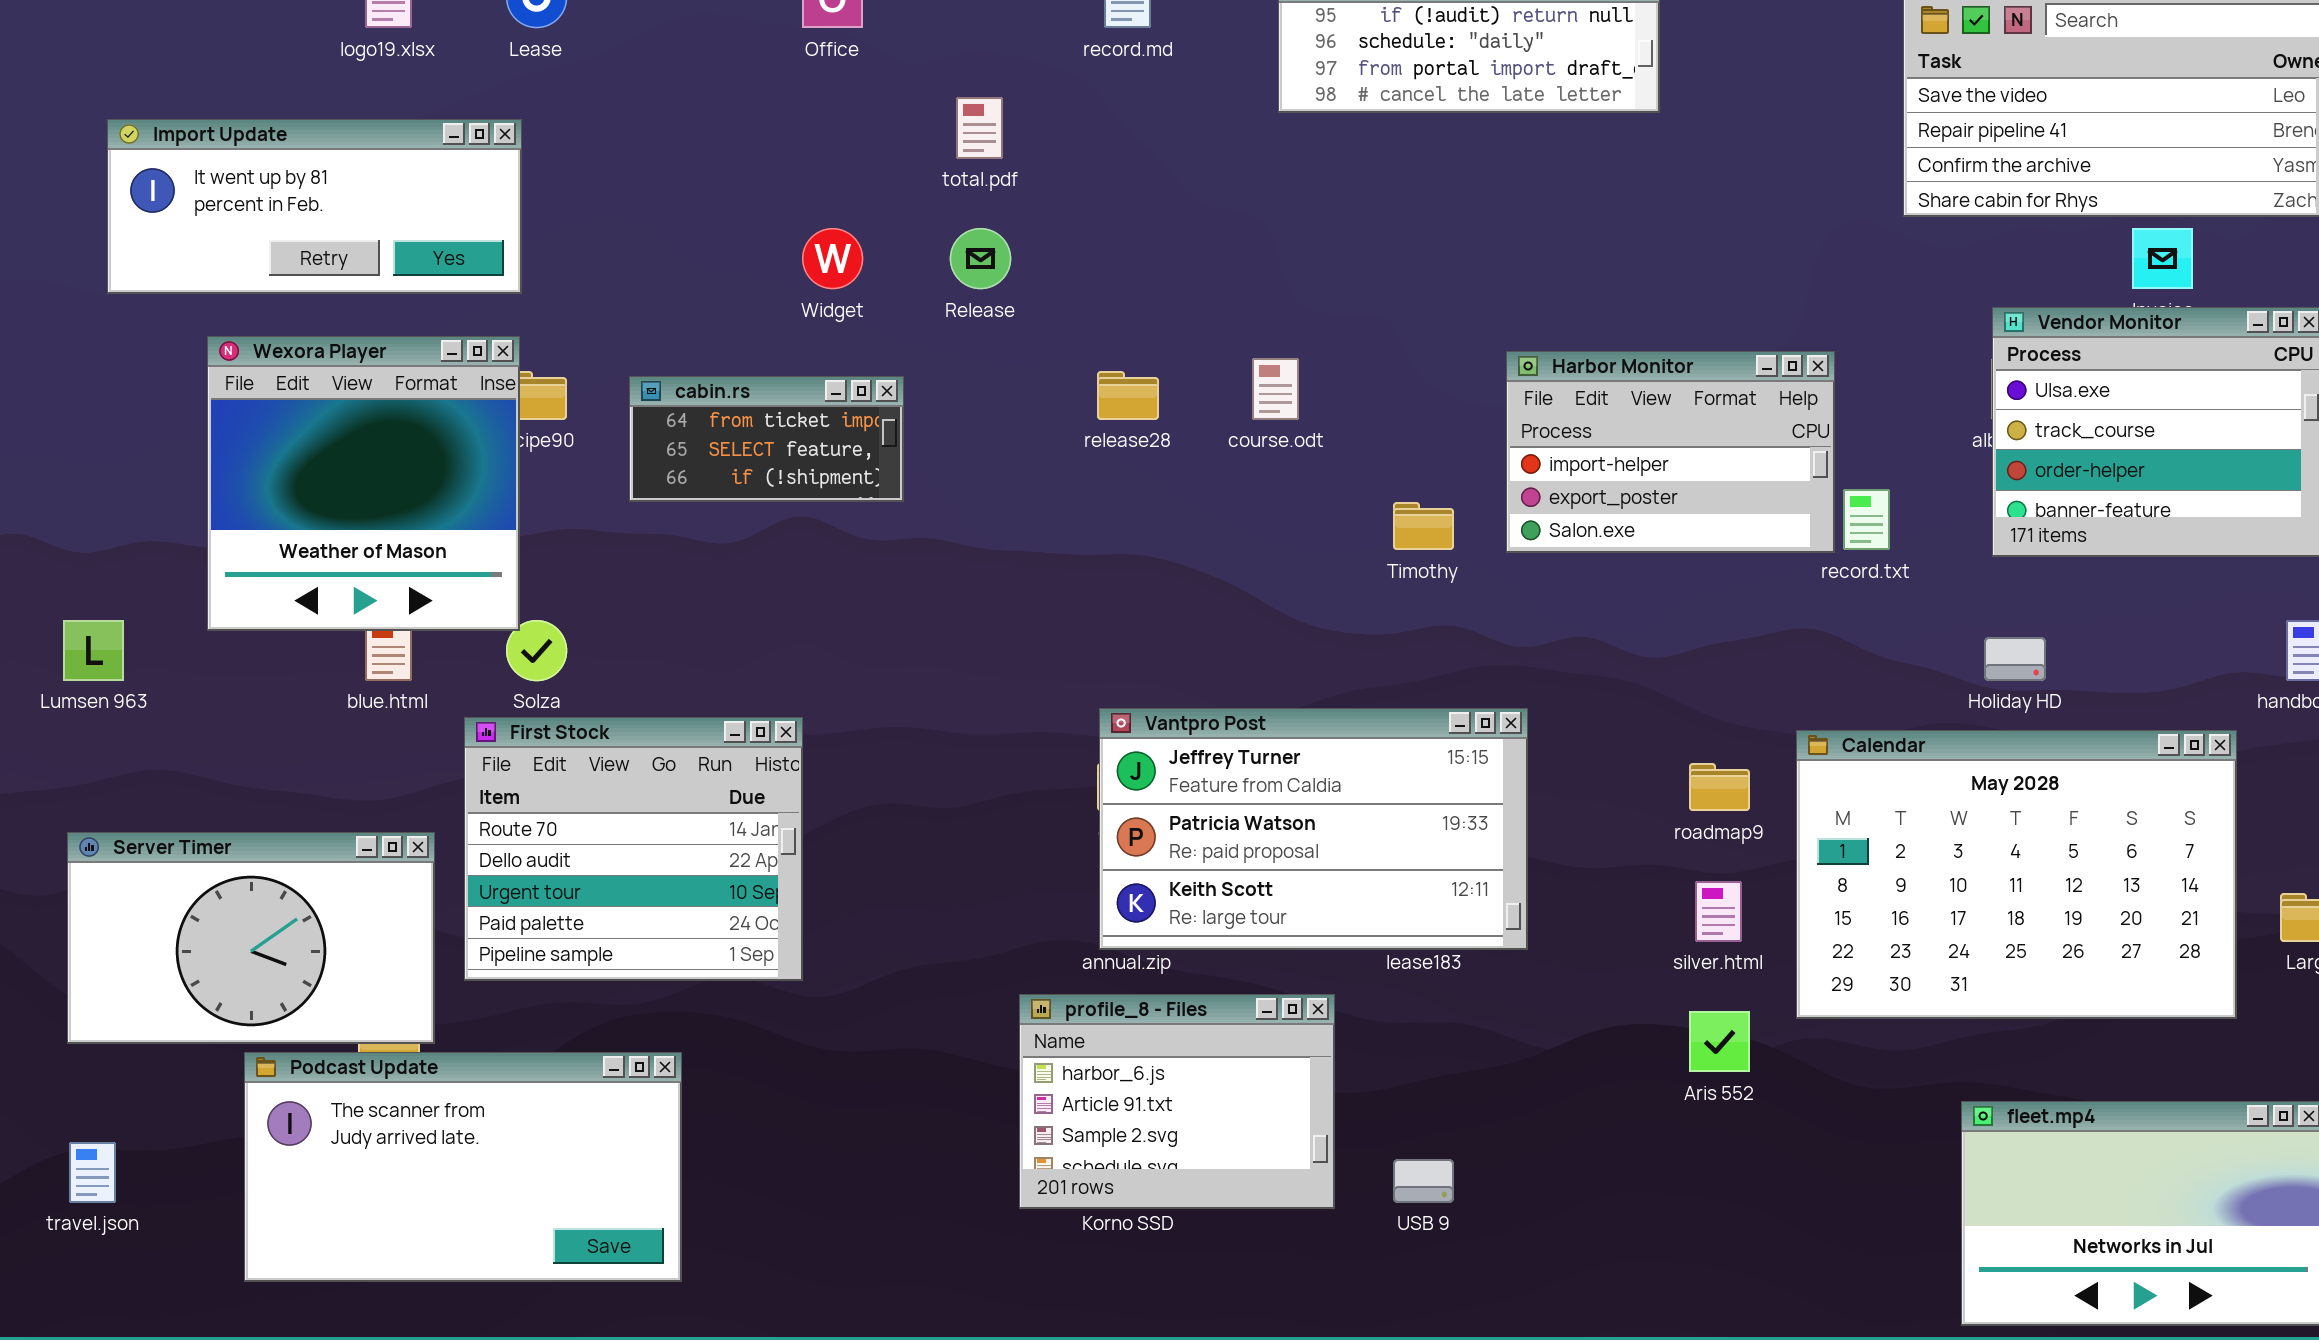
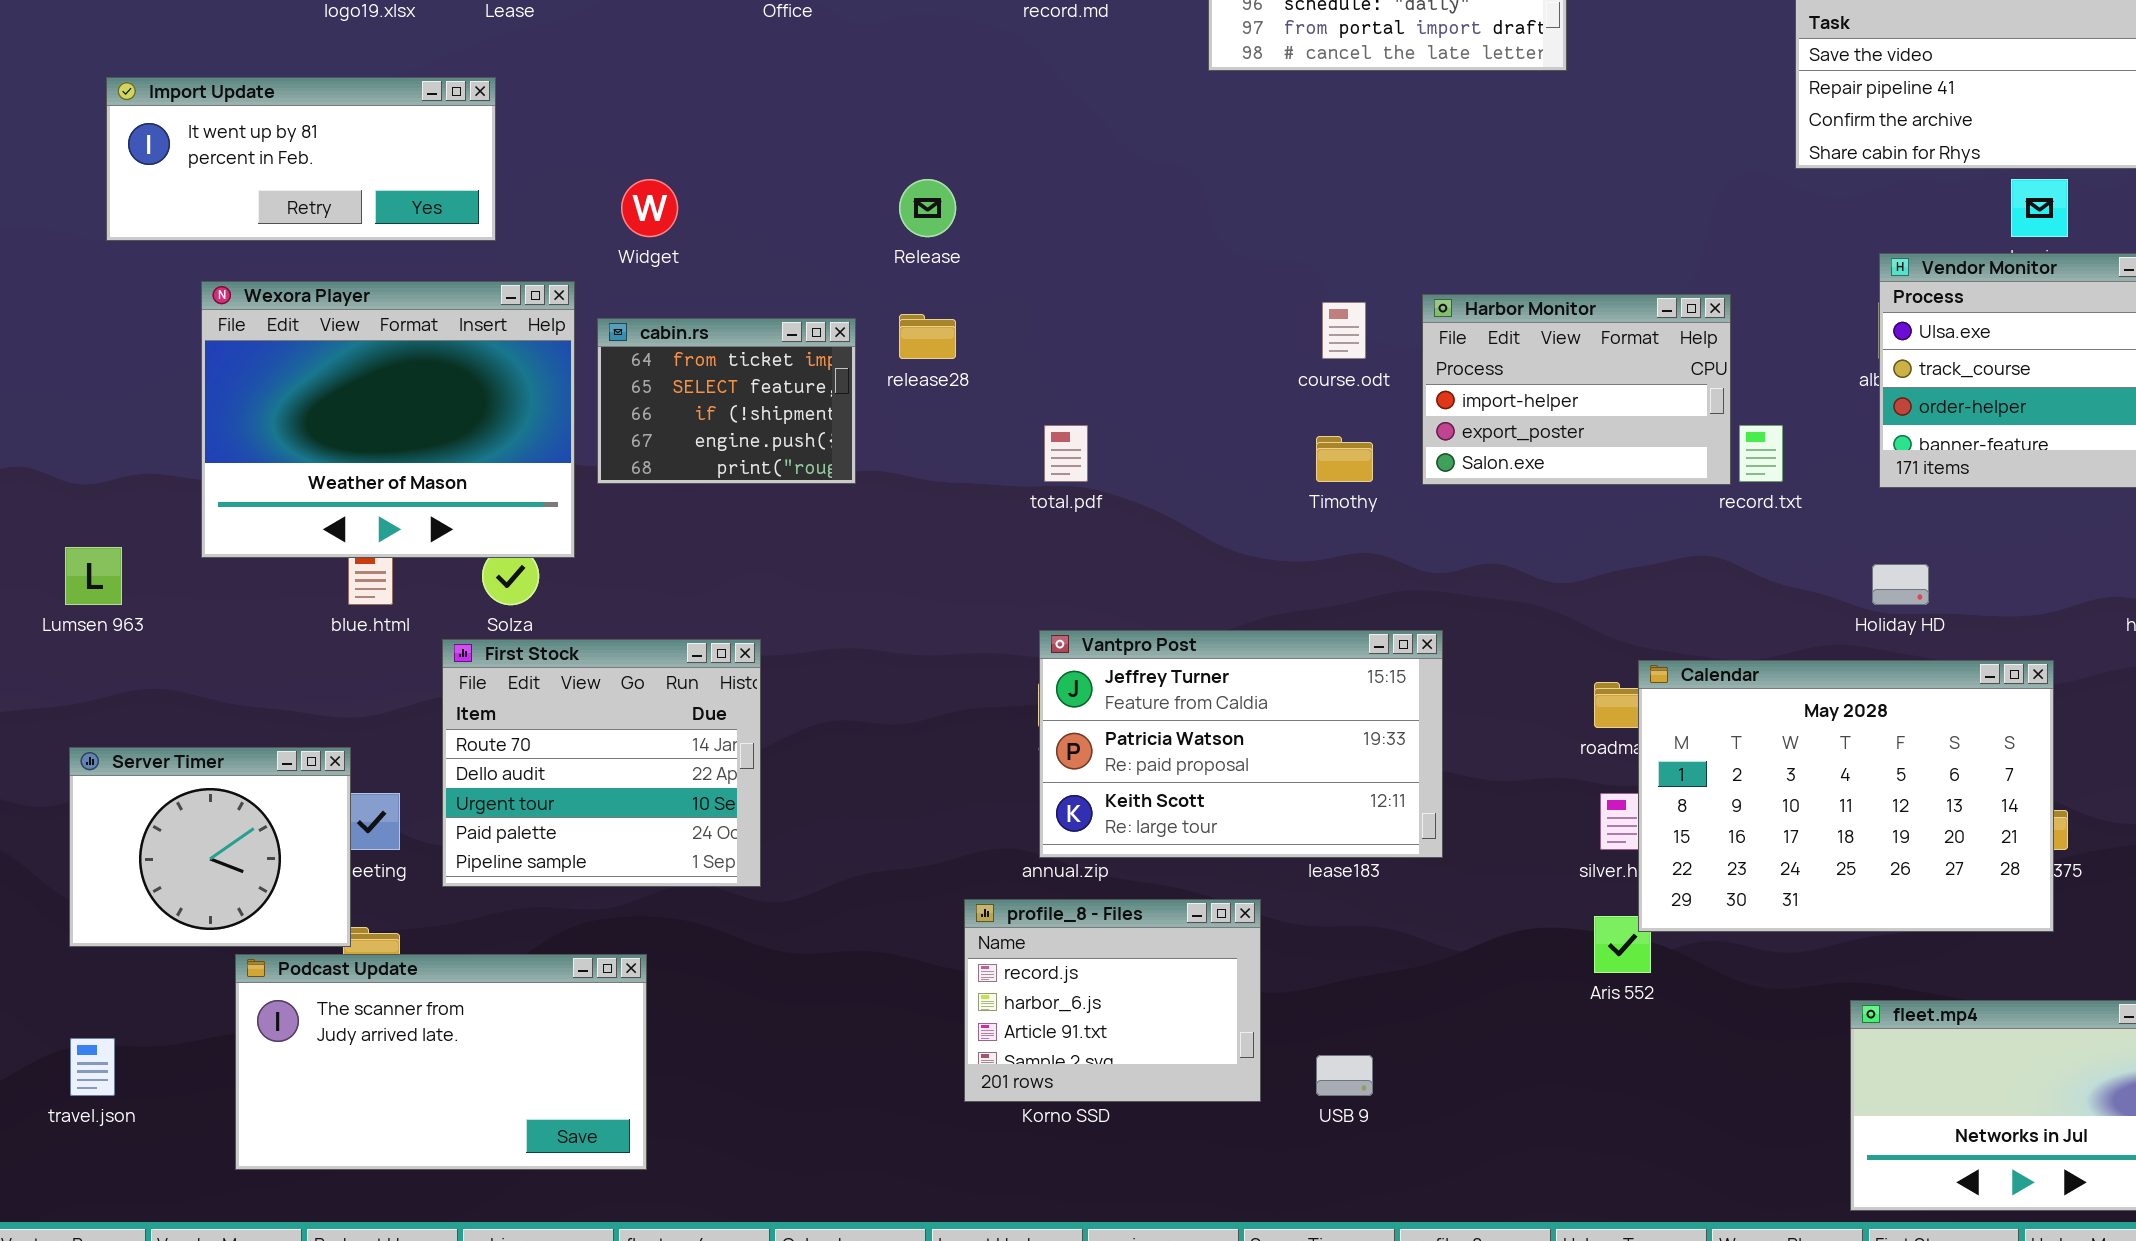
total.pdf: [956,97,1003,159] -> [1044,425,1088,482], moved
Widget: [802,228,863,289] -> [621,179,678,237], moved
Wexora Player: [207,336,520,631] -> [201,281,575,558], resized
course.odt: [1252,358,1299,420] -> [1322,302,1366,359], moved
release28: [1097,371,1159,420] -> [899,314,956,359], moved
cabin.rs: [629,376,904,502] -> [597,318,856,484], resized
Calendar: [1796,730,2237,1019] -> [1638,660,2054,932], moved
Server Timer: [67,832,435,1044] -> [69,747,351,947], resized
profile_8 - Files: [1019,994,1335,1209] -> [964,899,1261,1102], scrolled up 1 row

